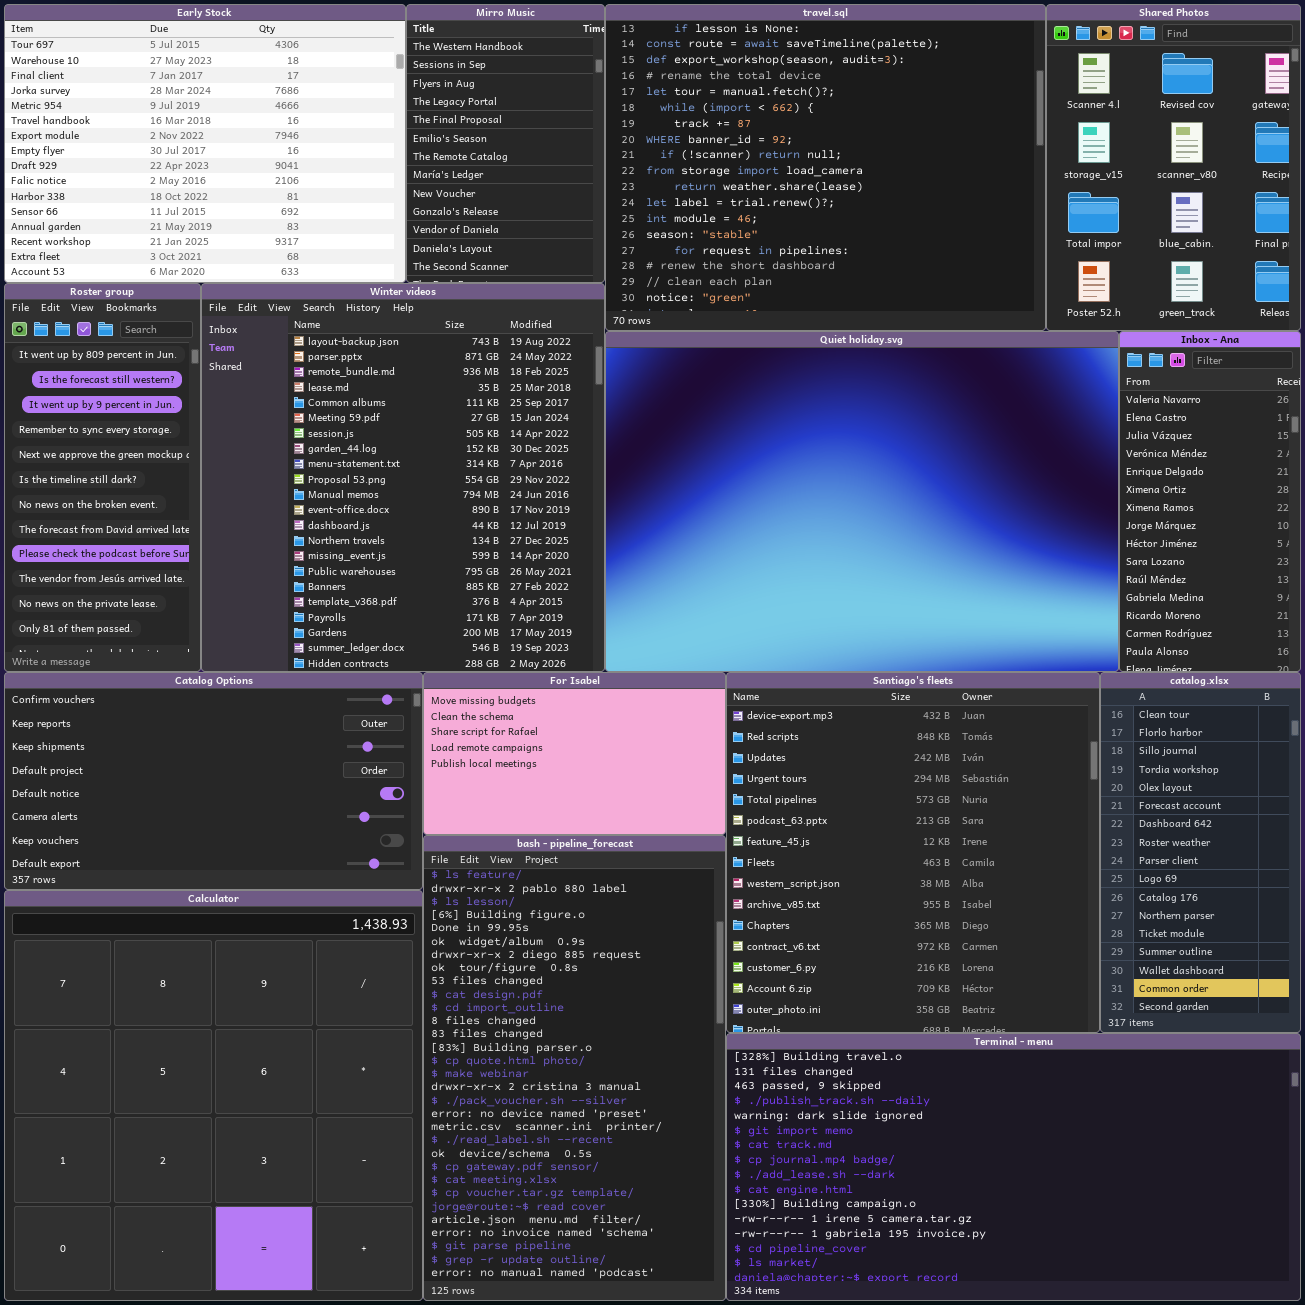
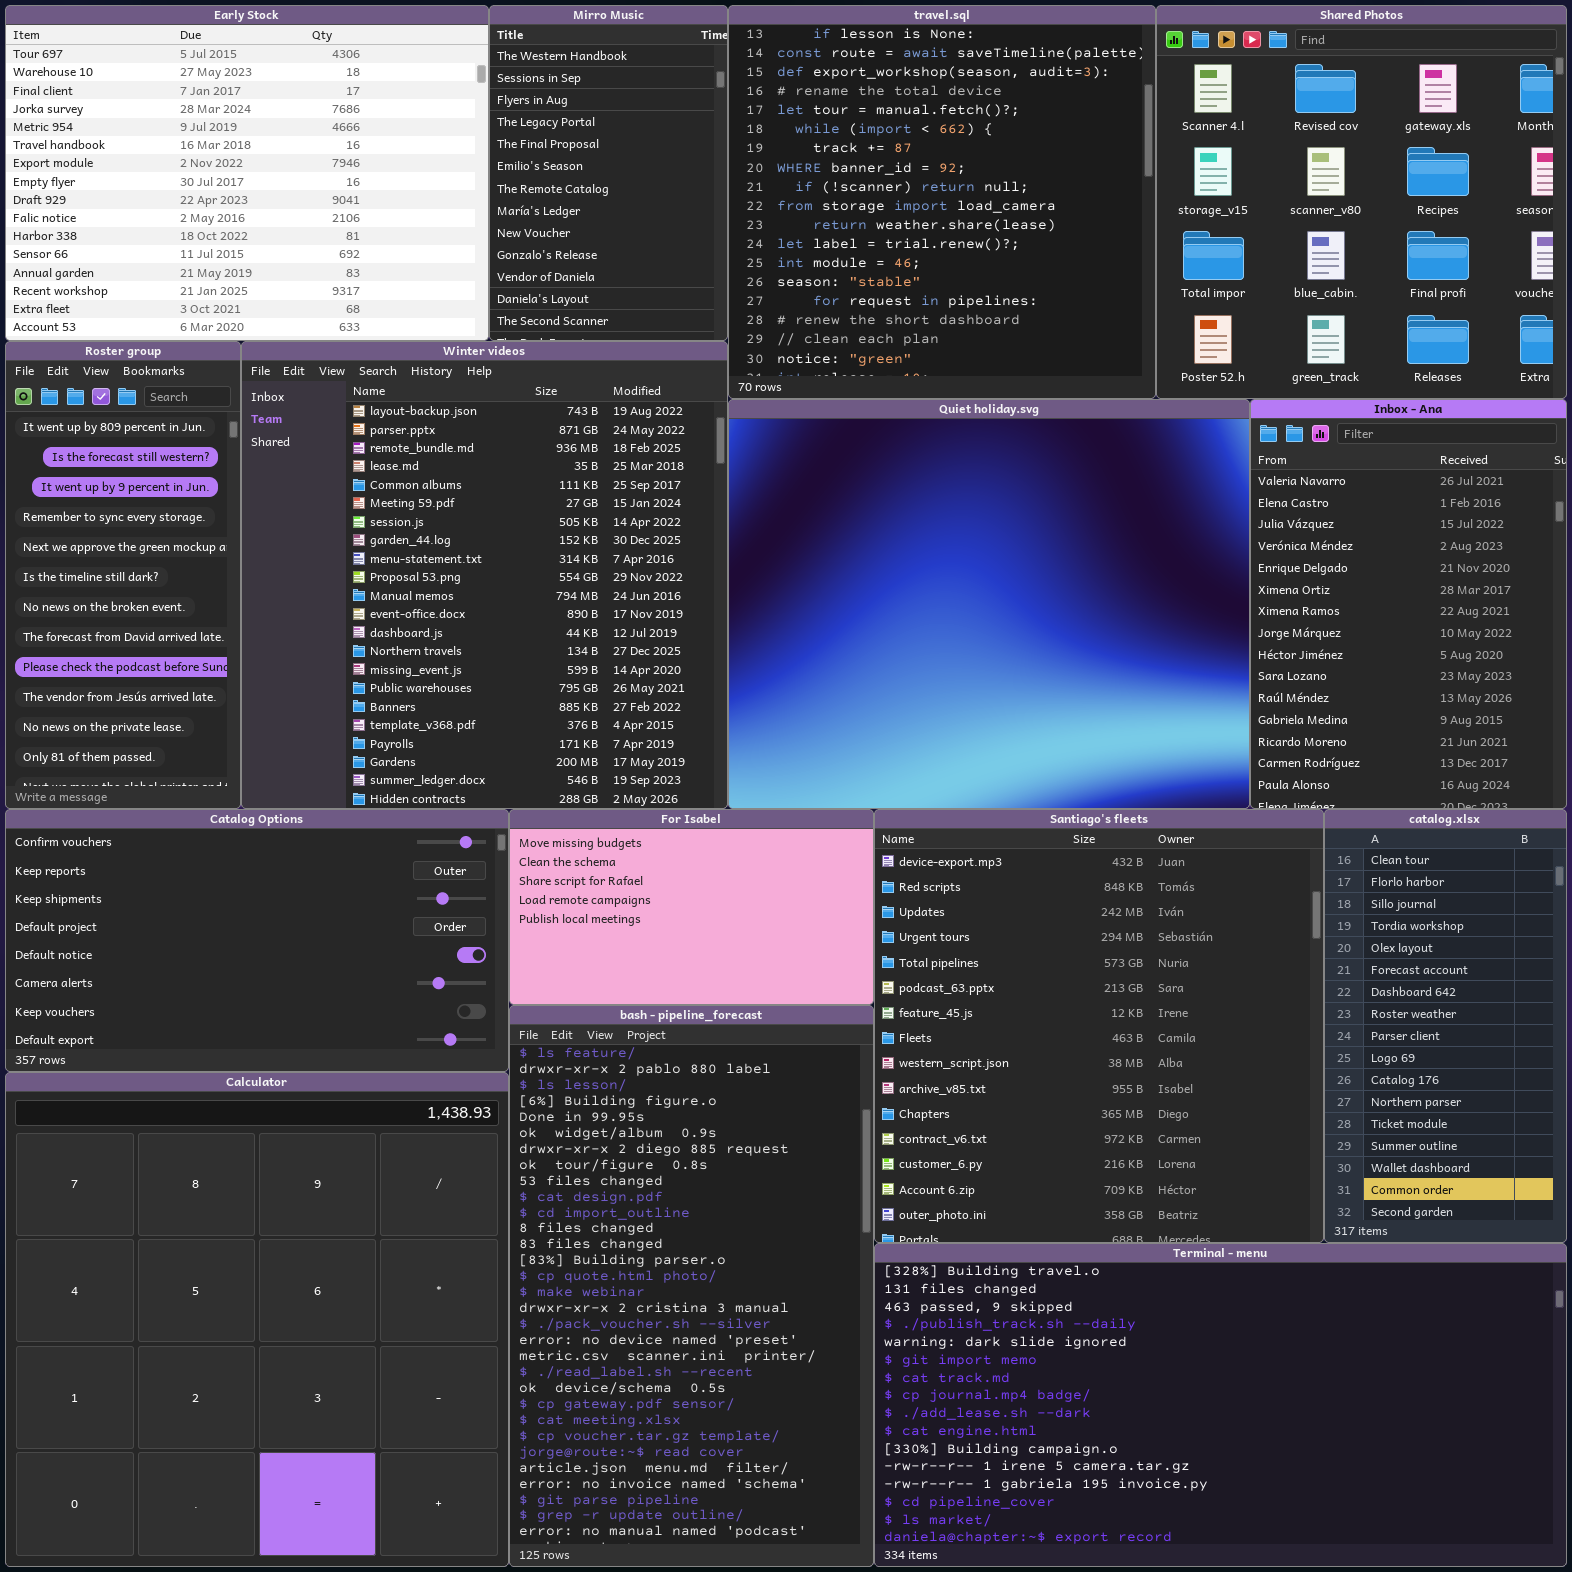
travel.sql: [605,4,1046,331] -> [728,5,1156,399], resized
Shared Photos: [1046,4,1301,331] -> [1156,5,1567,399], resized
Quiet holiday.svg: [605,331,1119,672] -> [728,399,1250,809], resized
Inbox - Ana: [1119,331,1301,672] -> [1250,399,1567,809], resized

